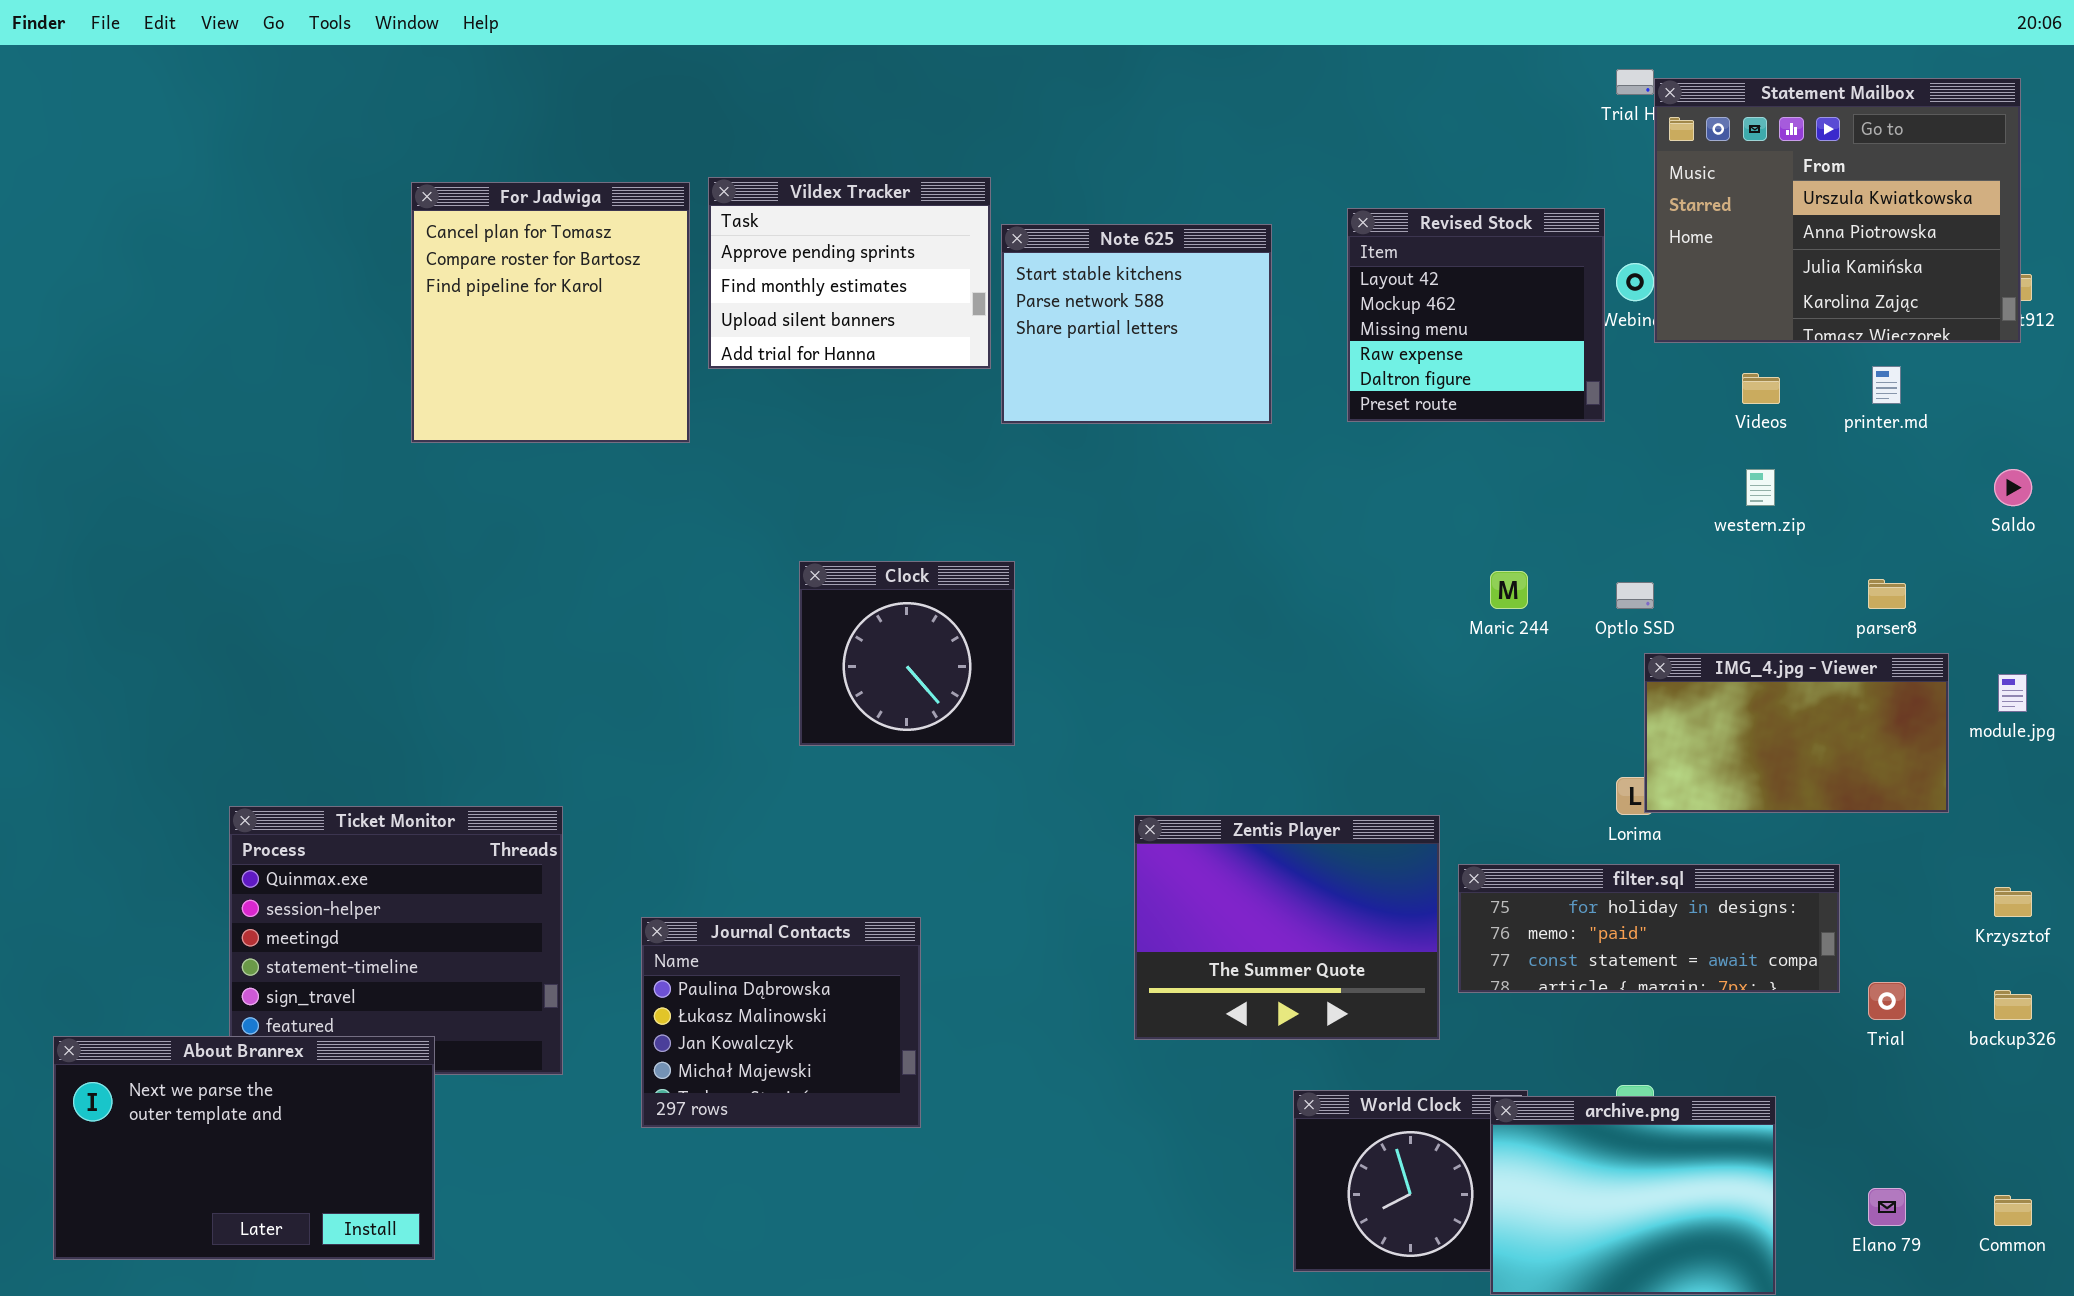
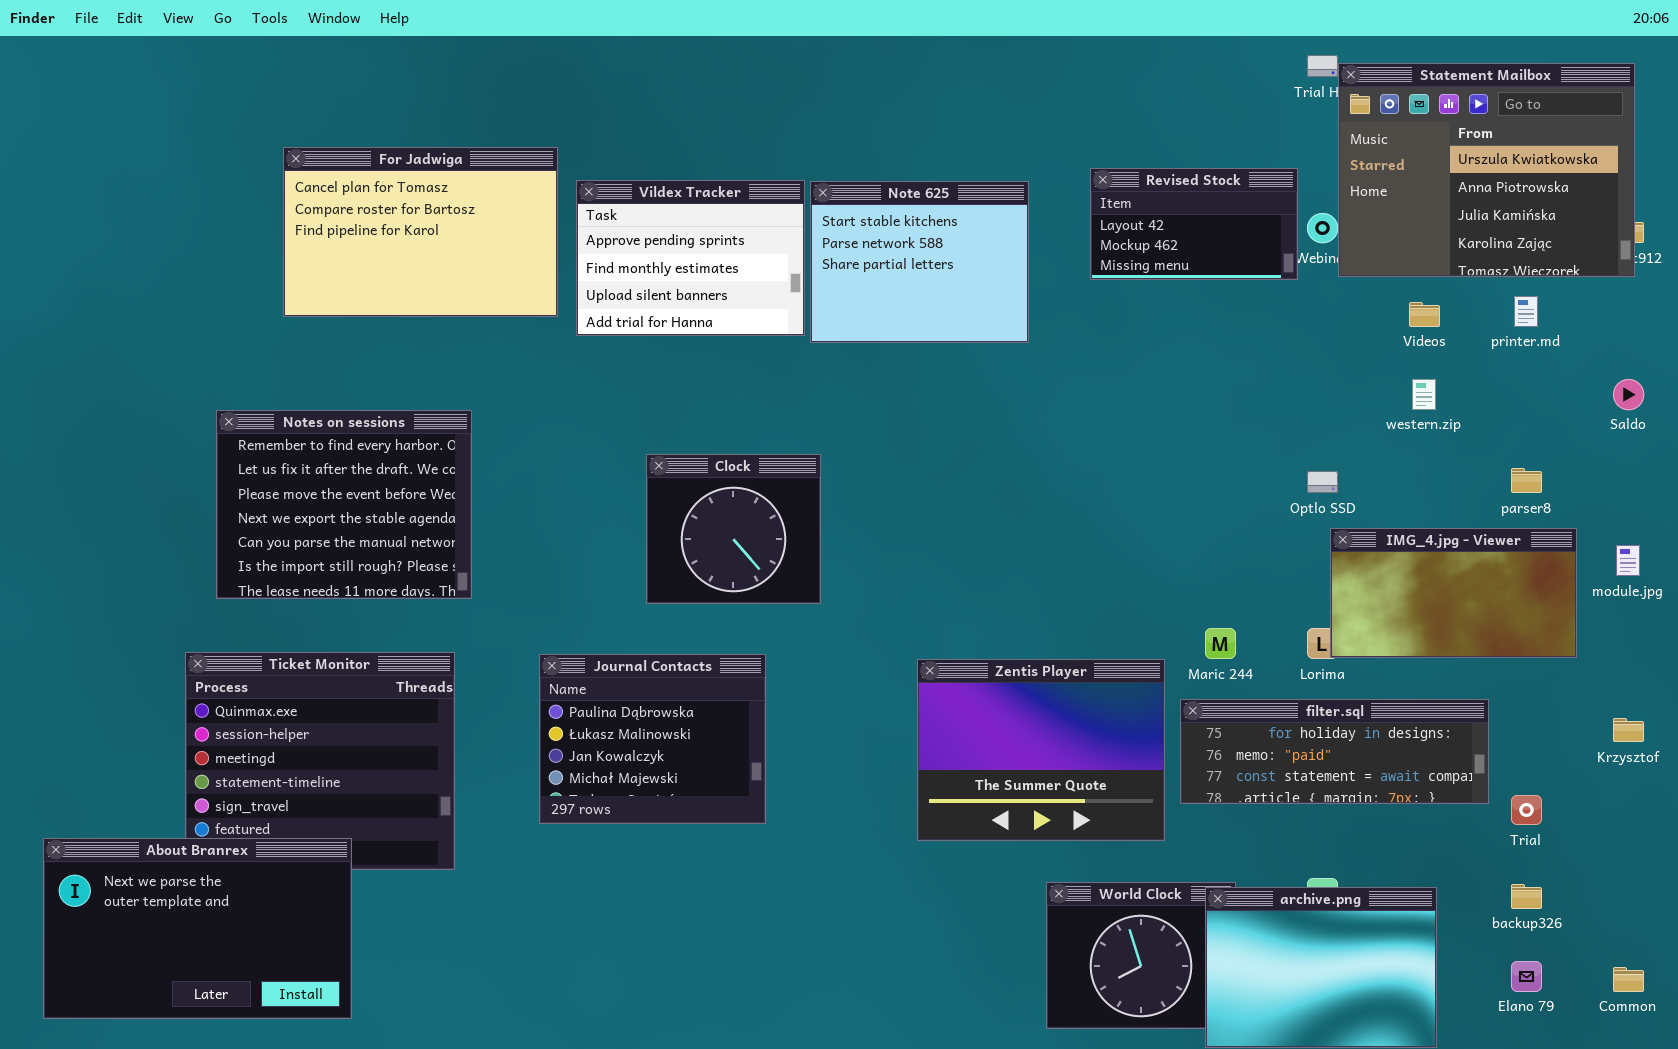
Vildex Tracker: [708,177,991,369] -> [576,180,805,336], moved
For Jadwiga: [411,182,690,443] -> [283,147,558,317], resized
Revised Stock: [1347,208,1605,422] -> [1090,168,1298,280], resized
Notes on sessions: none -> [216,410,472,599], opened
Maric 244: [1490,571,1528,609] -> [1205,628,1236,659], moved
Journal Contacts: [641,917,921,1128] -> [539,654,766,824], moved
backup326: [1994,990,2032,1020] -> [1511,884,1542,909], moved

